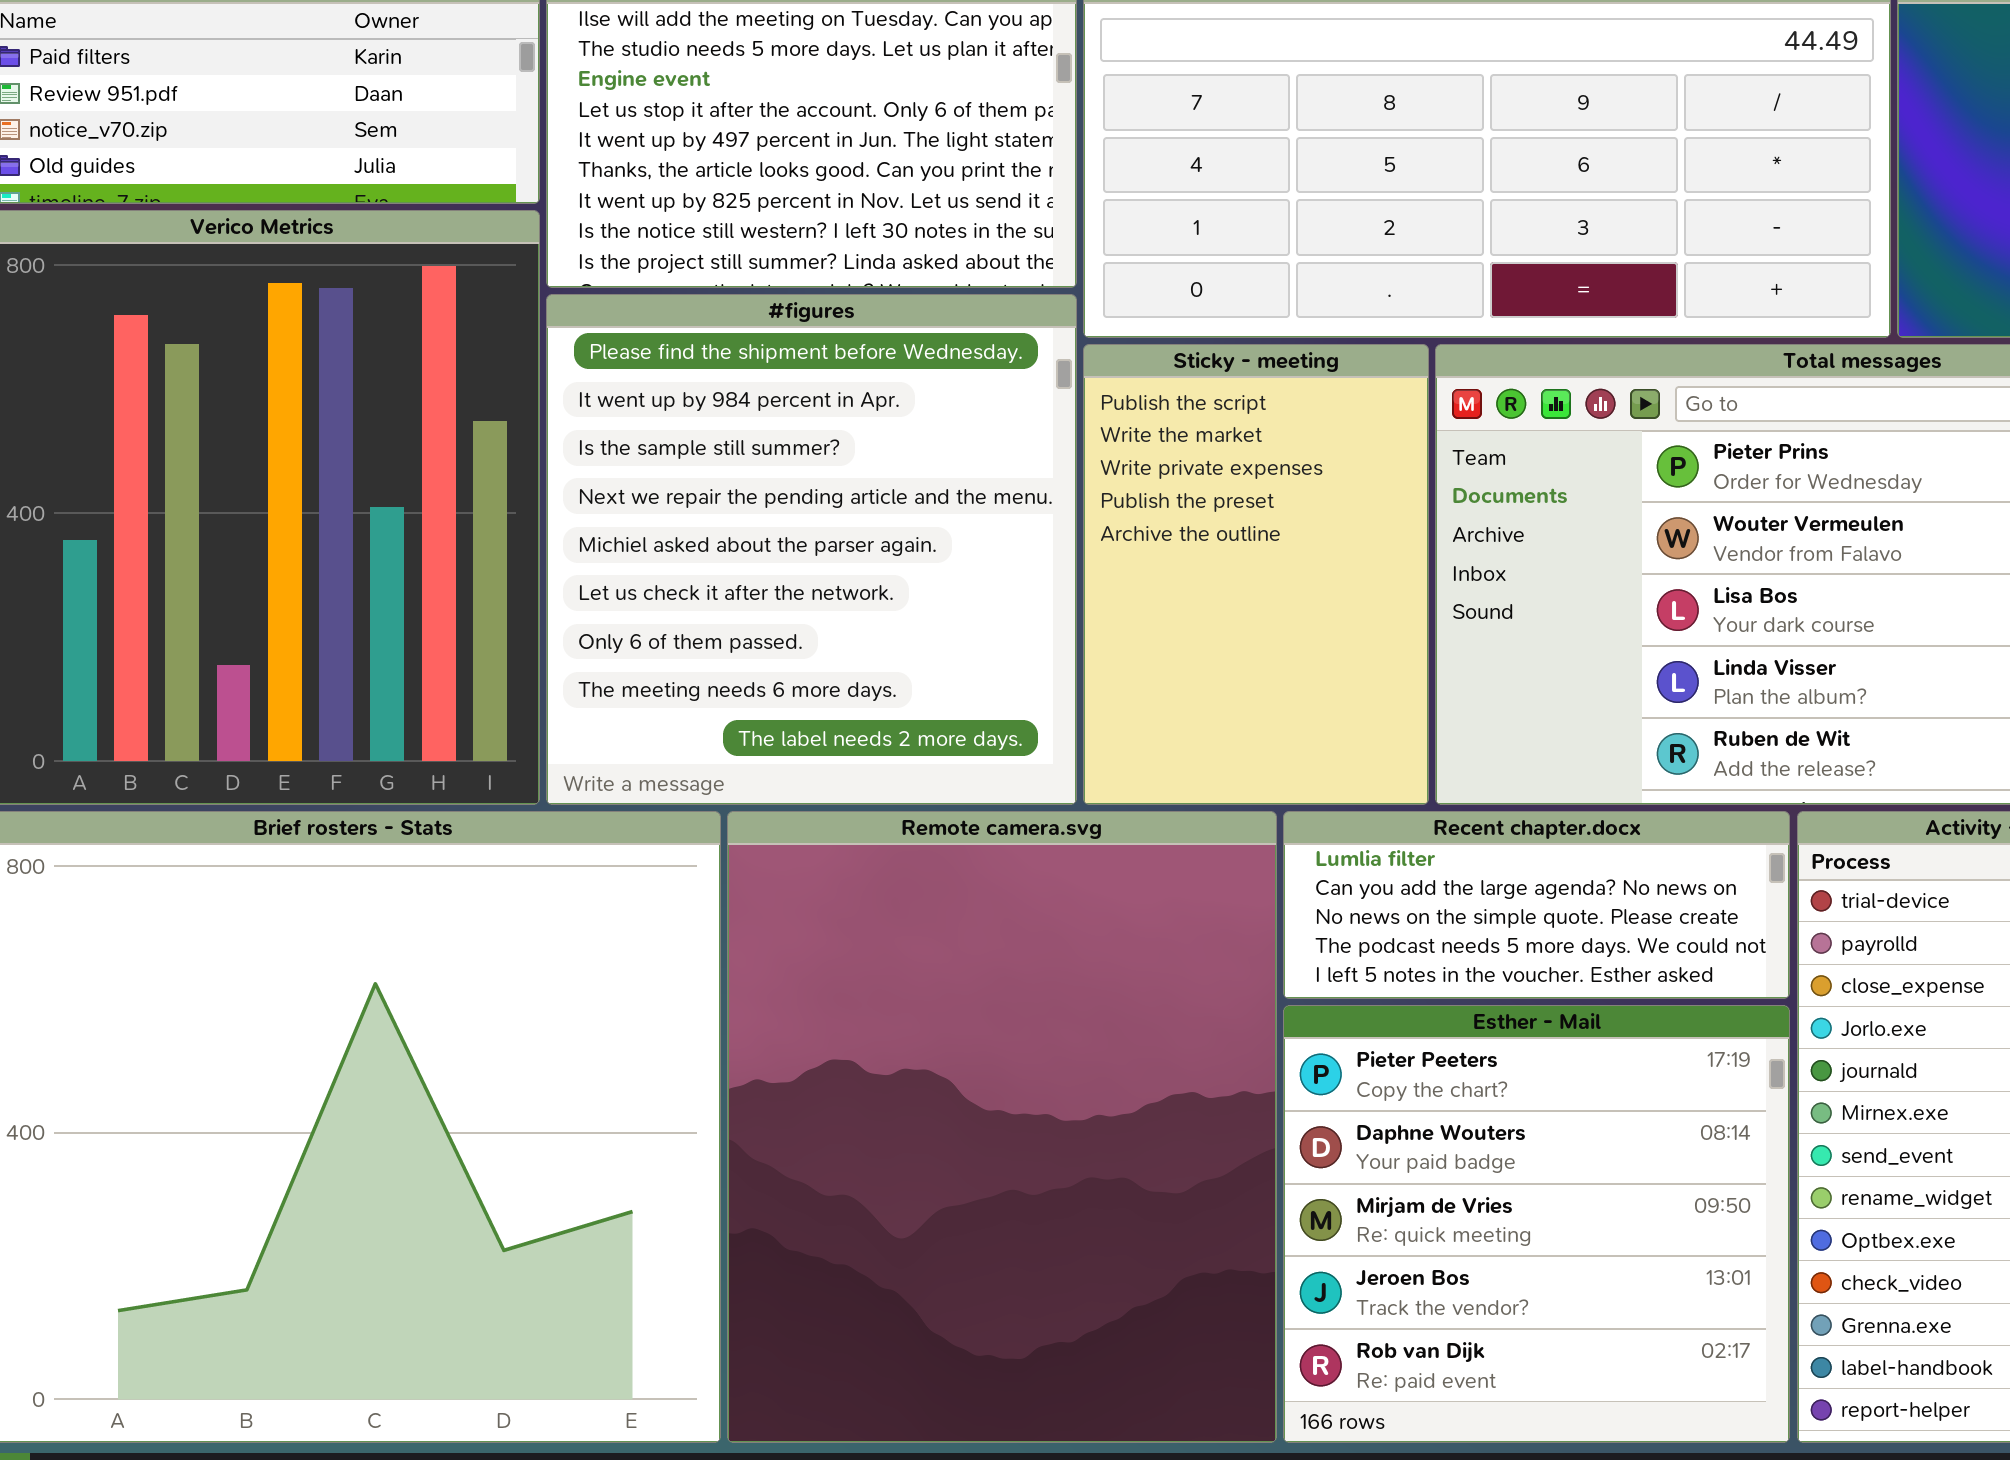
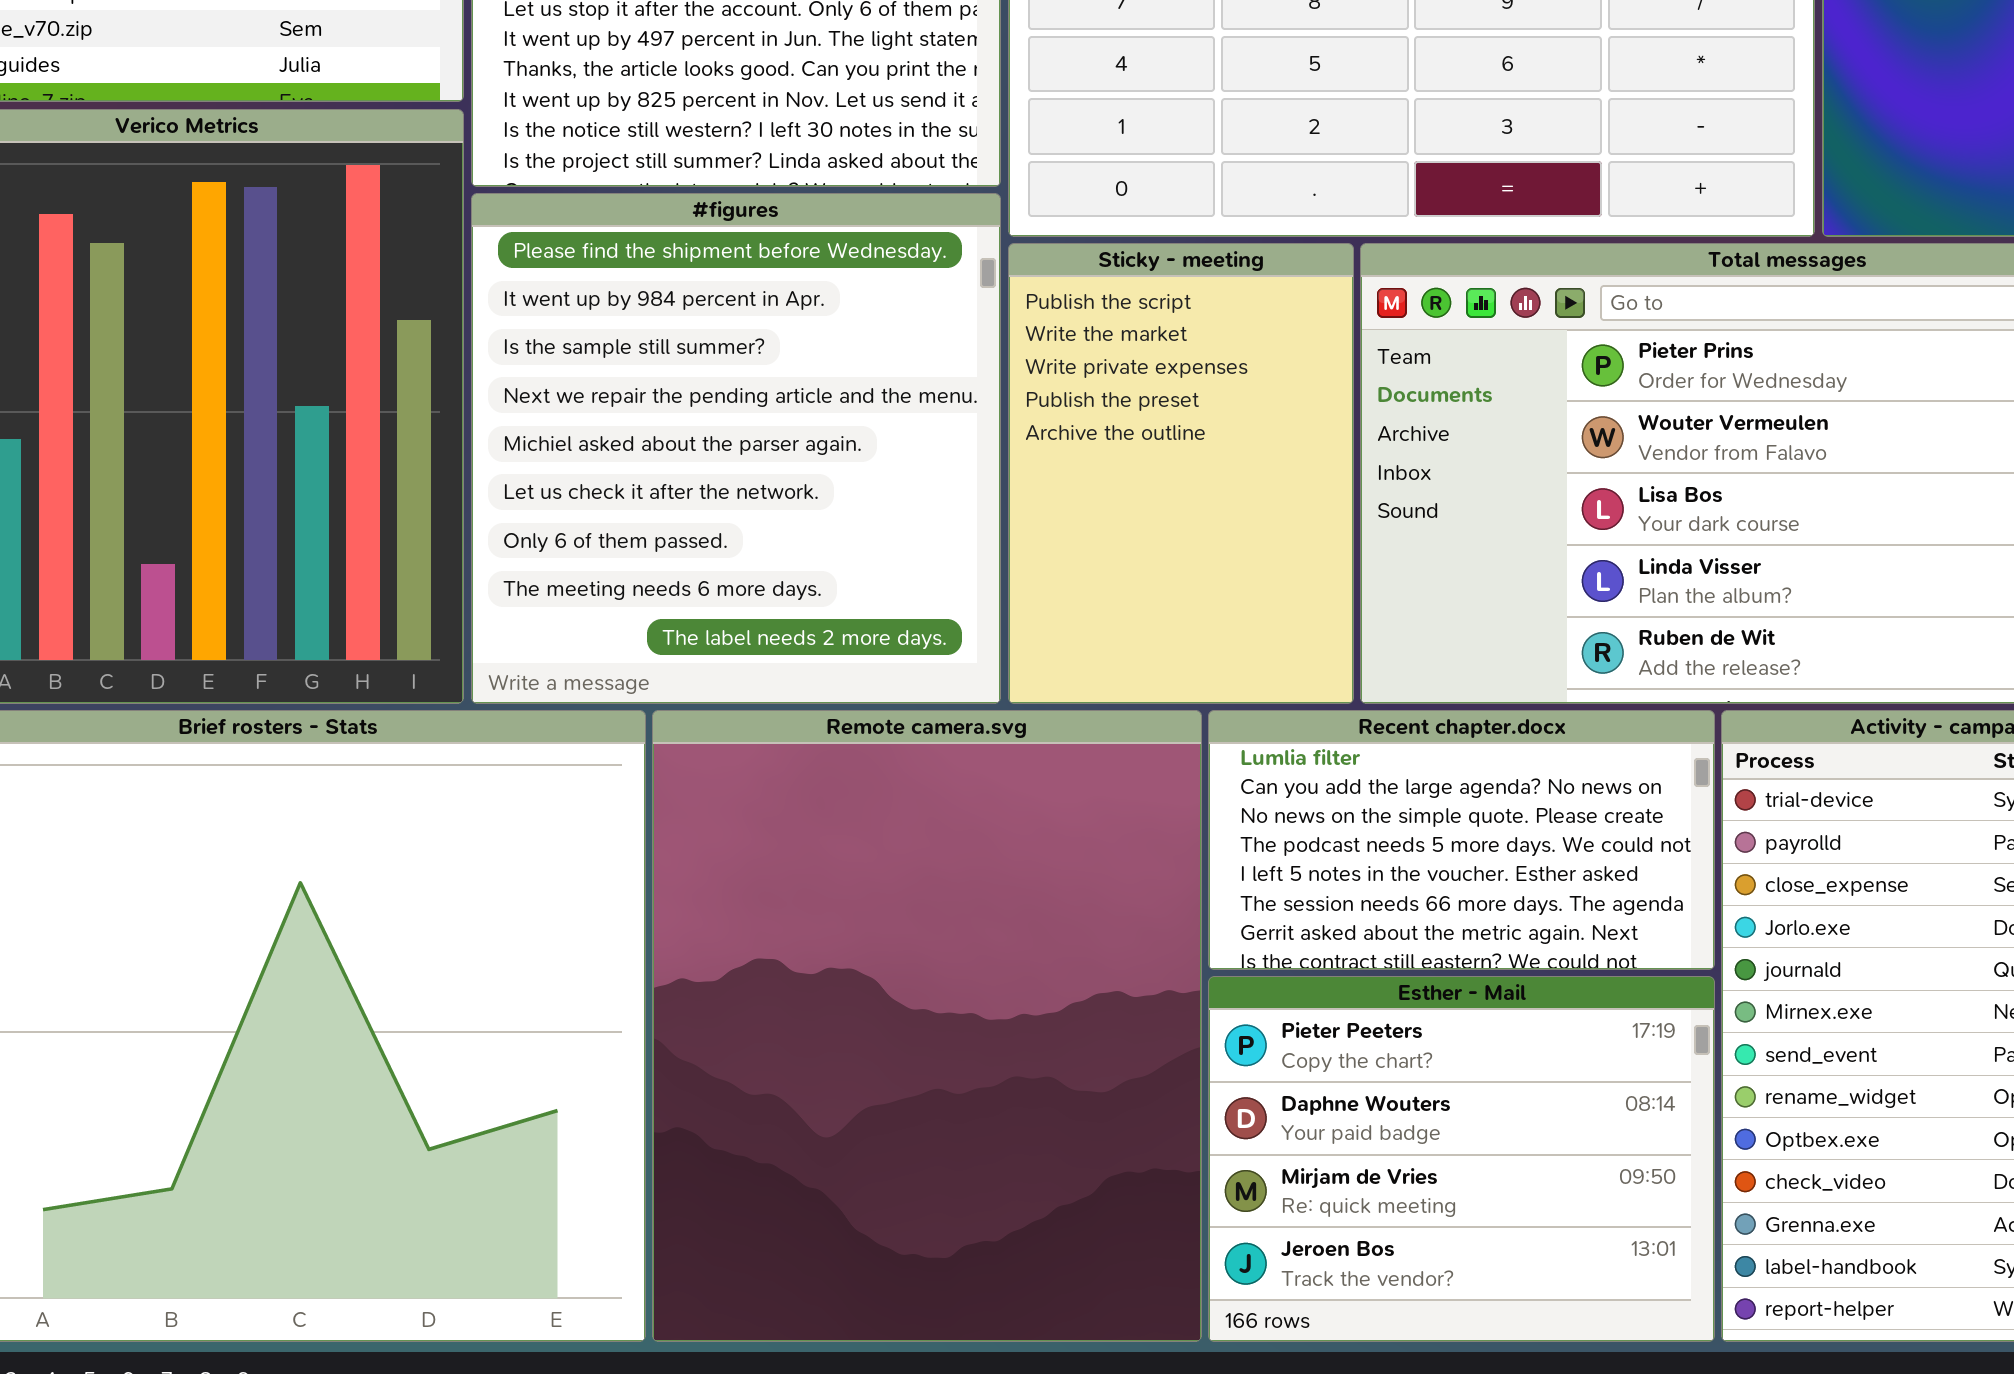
Recent chapter.docx: [1283,811,1790,999] -> [1208,710,1715,970], resized
Esther - Mail: [1283,1005,1790,1443] -> [1208,976,1715,1342], resized

